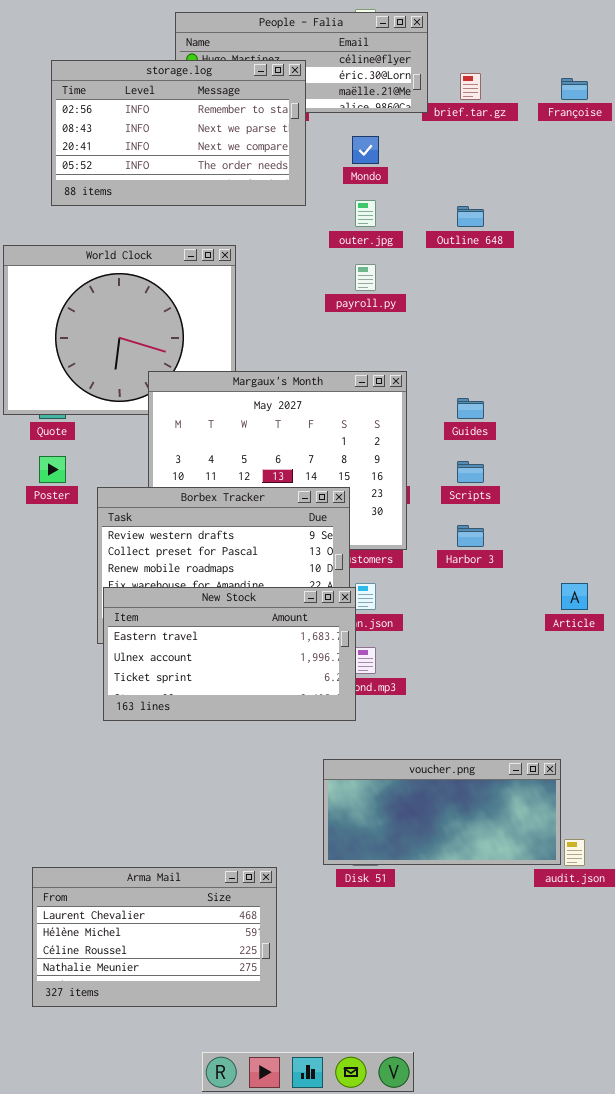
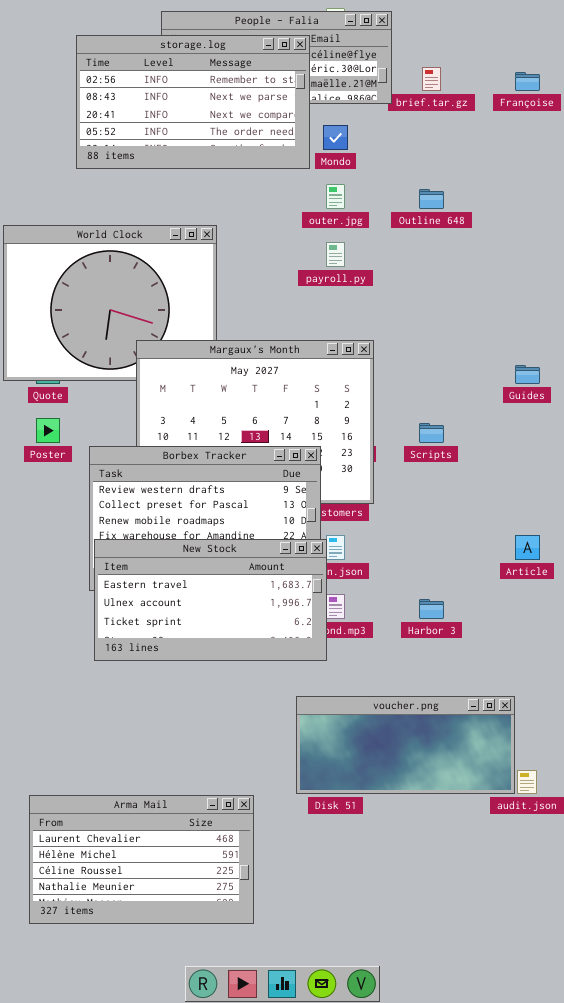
storage.log: [51,60,306,206] -> [76,35,310,169], moved
Guides: [457,398,484,419] -> [515,365,540,384], moved
Harbor 3: [457,525,484,547] -> [419,599,444,619], moved

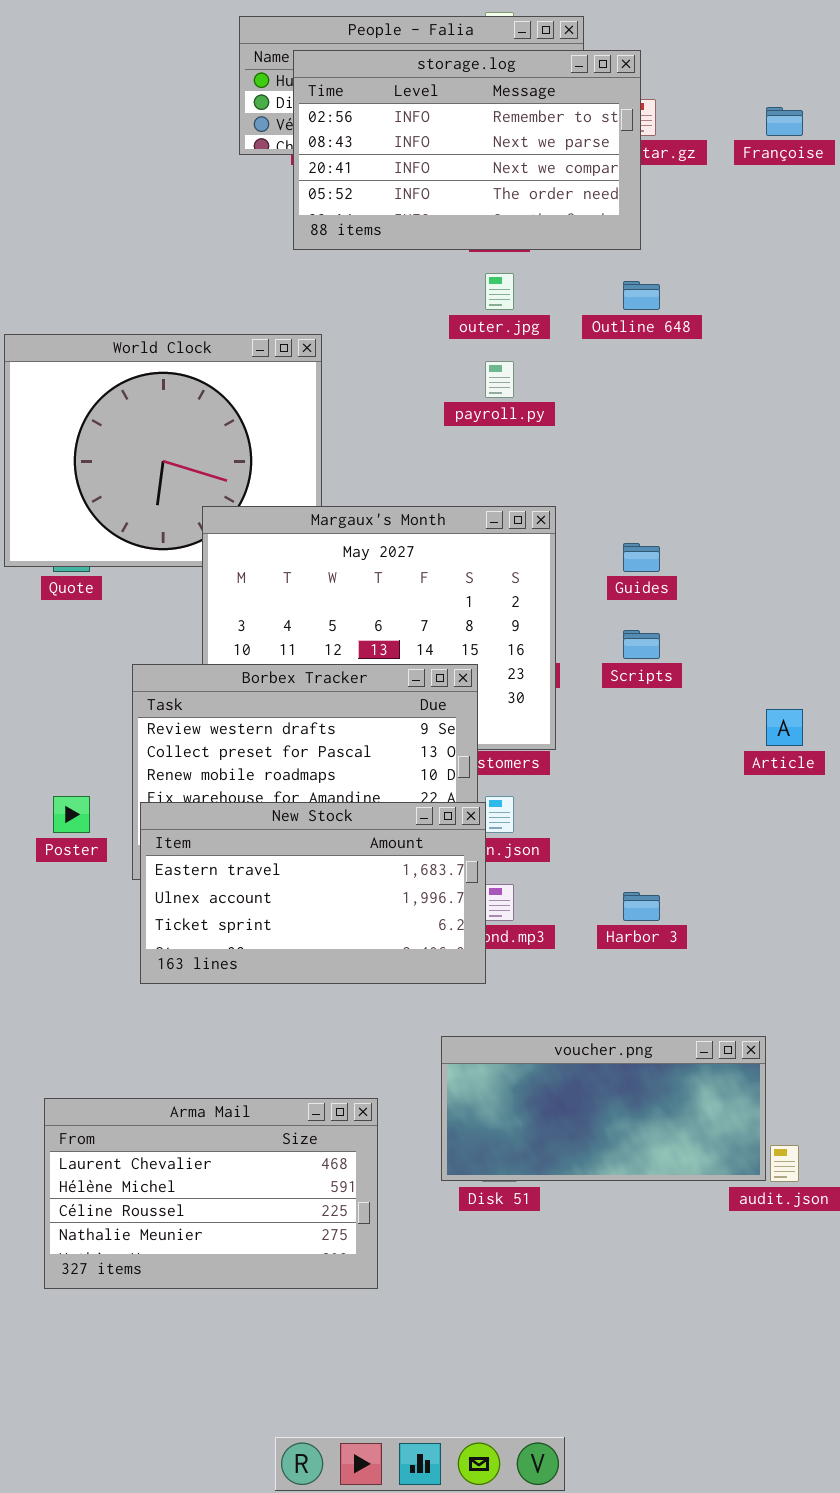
storage.log: [76,35,310,169] -> [293,50,641,250], moved
Guides: [515,365,540,384] -> [623,543,660,572], moved
Poster: [36,418,60,443] -> [53,796,90,833], moved
Article: [515,535,540,560] -> [766,709,803,746], moved
Arma Mail: [29,795,254,924] -> [44,1098,378,1289], moved

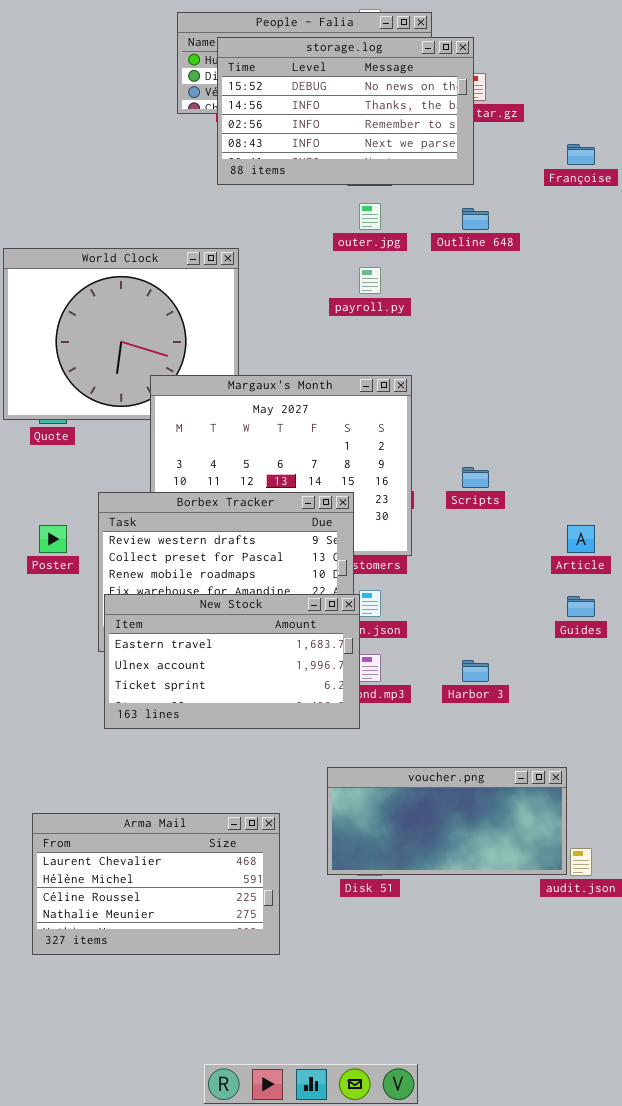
storage.log: [293,50,641,250] -> [217,37,474,185], scrolled up 2 rows
Françoise: [766,107,803,136] -> [567,144,595,165], moved
Guides: [623,543,660,572] -> [567,596,595,617], moved
Poster: [53,796,90,833] -> [39,525,67,553], moved

